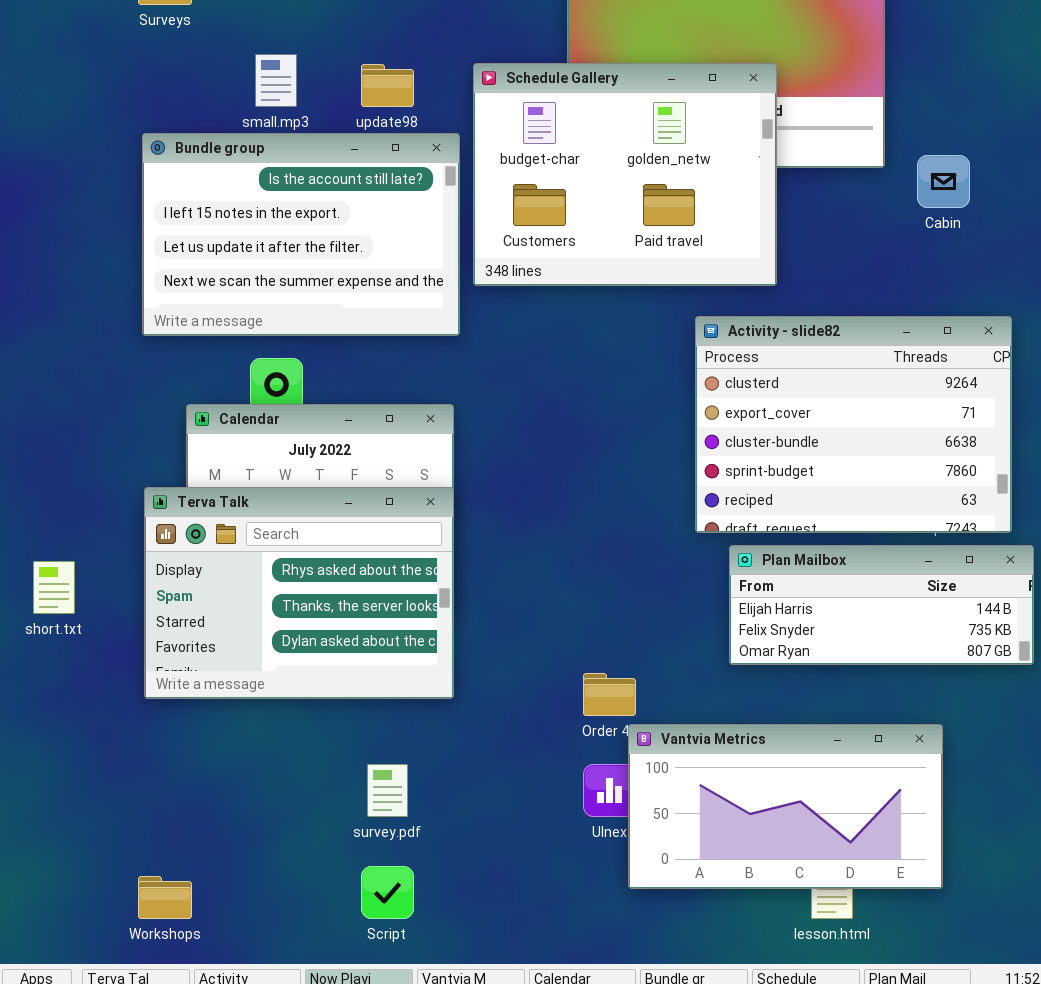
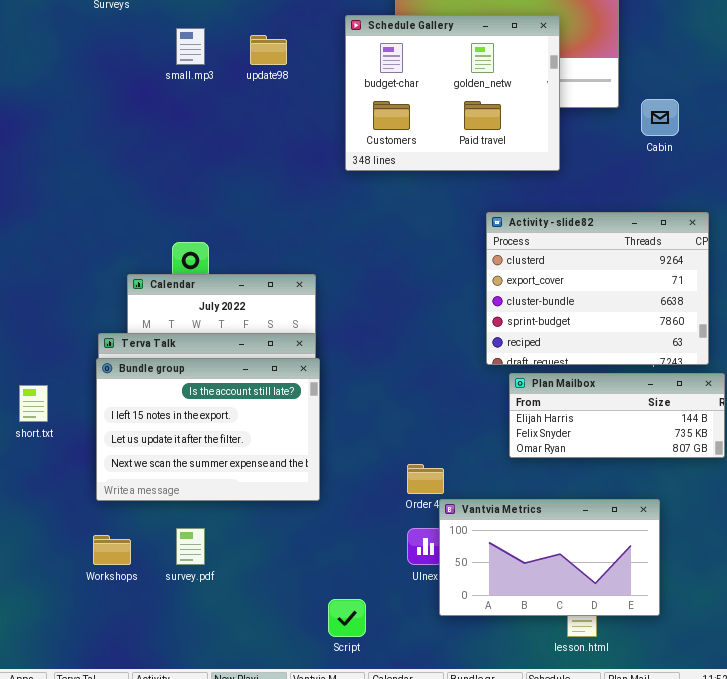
Schedule Gallery: [473,63,777,286] -> [345,15,560,171], moved
Bundle group: [142,133,460,336] -> [96,358,320,501], moved
survey.pdf: [367,764,408,817] -> [176,528,205,565], moved
Script: [361,866,414,919] -> [328,599,366,637], moved
Workshops: [138,876,192,919] -> [93,535,131,565], moved

